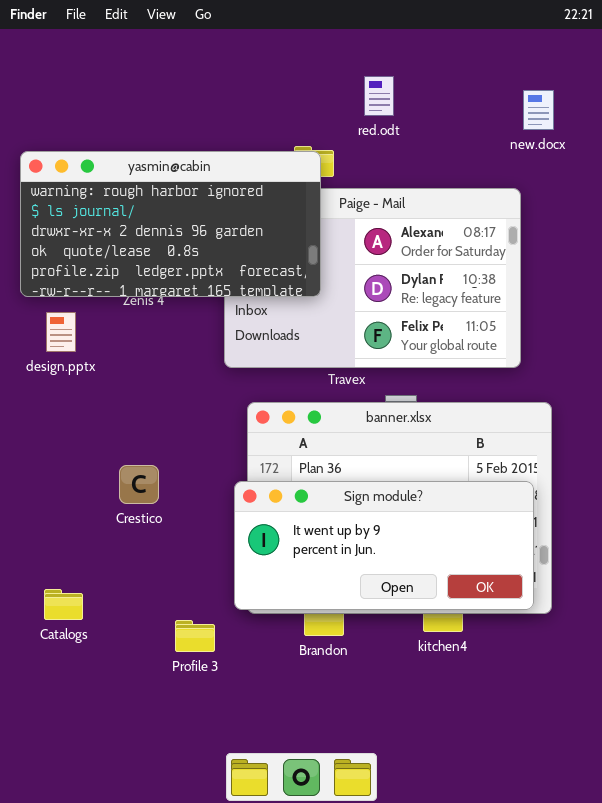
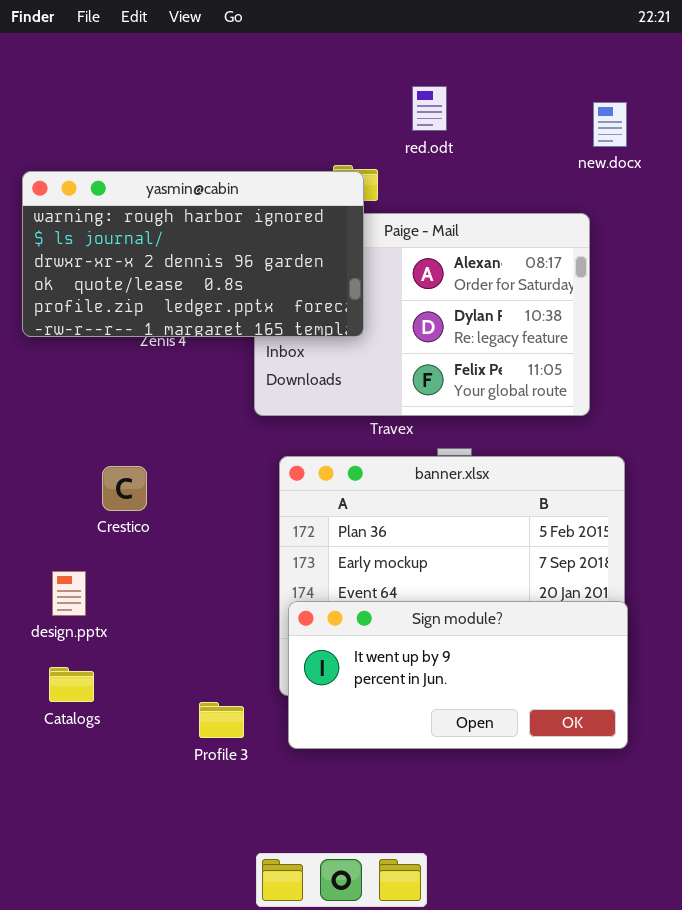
design.pptx: [46,312,76,352] -> [52,571,86,616], moved
Crestico: [119,465,159,504] -> [102,466,147,511], moved
Sign module?: [234,481,534,610] -> [288,601,628,749], moved

